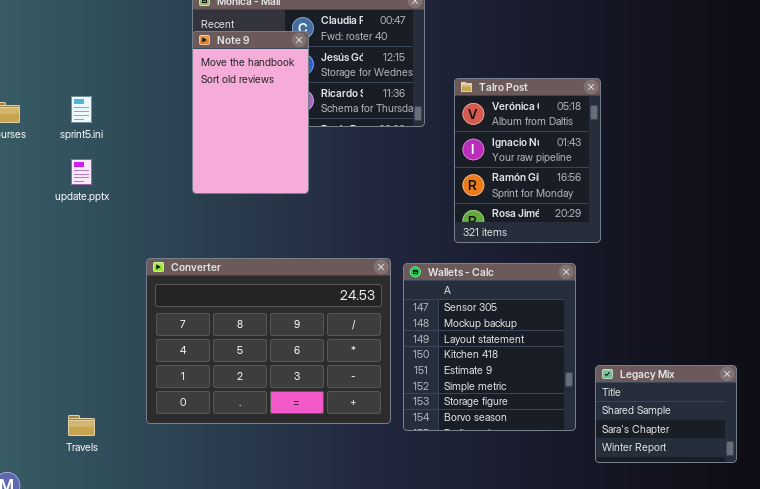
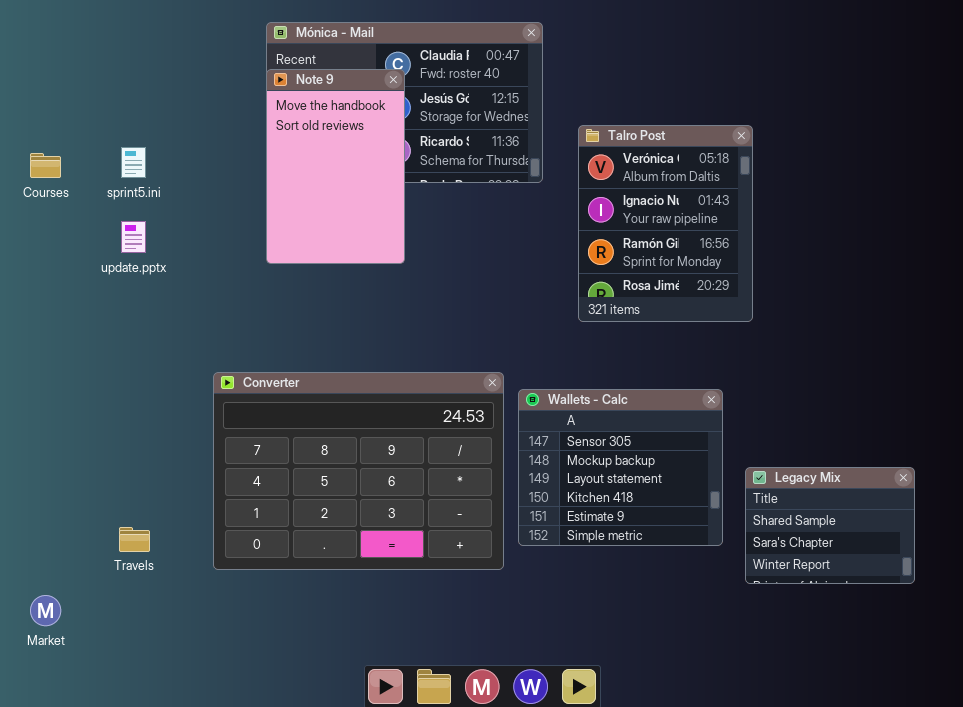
Converter: [146,258,391,424] -> [213,372,504,570], moved
Wallets - Calc: [403,263,576,431] -> [518,389,723,546], resized

